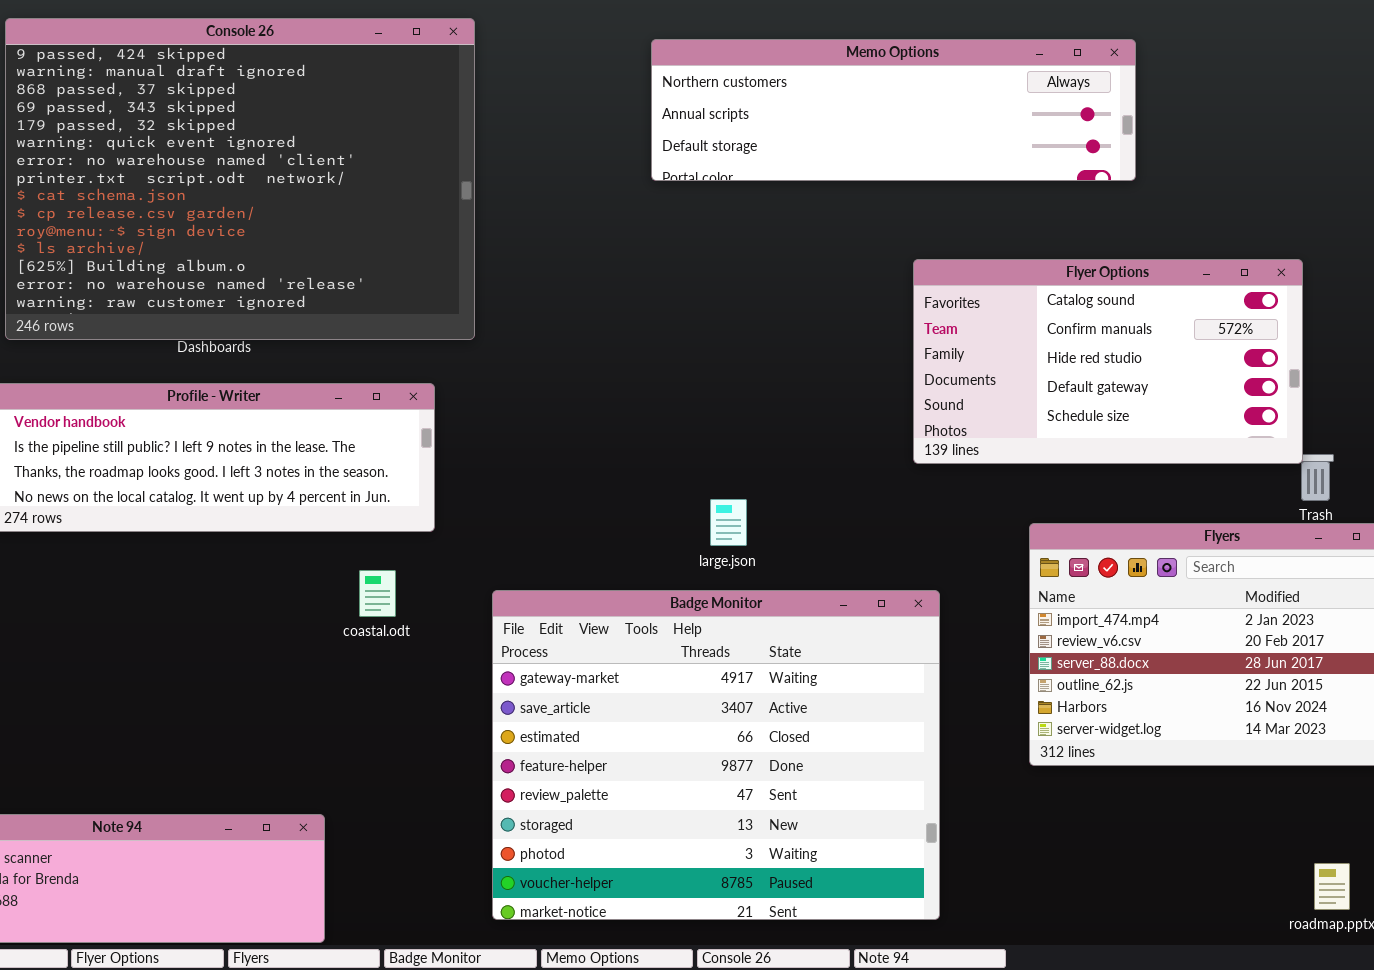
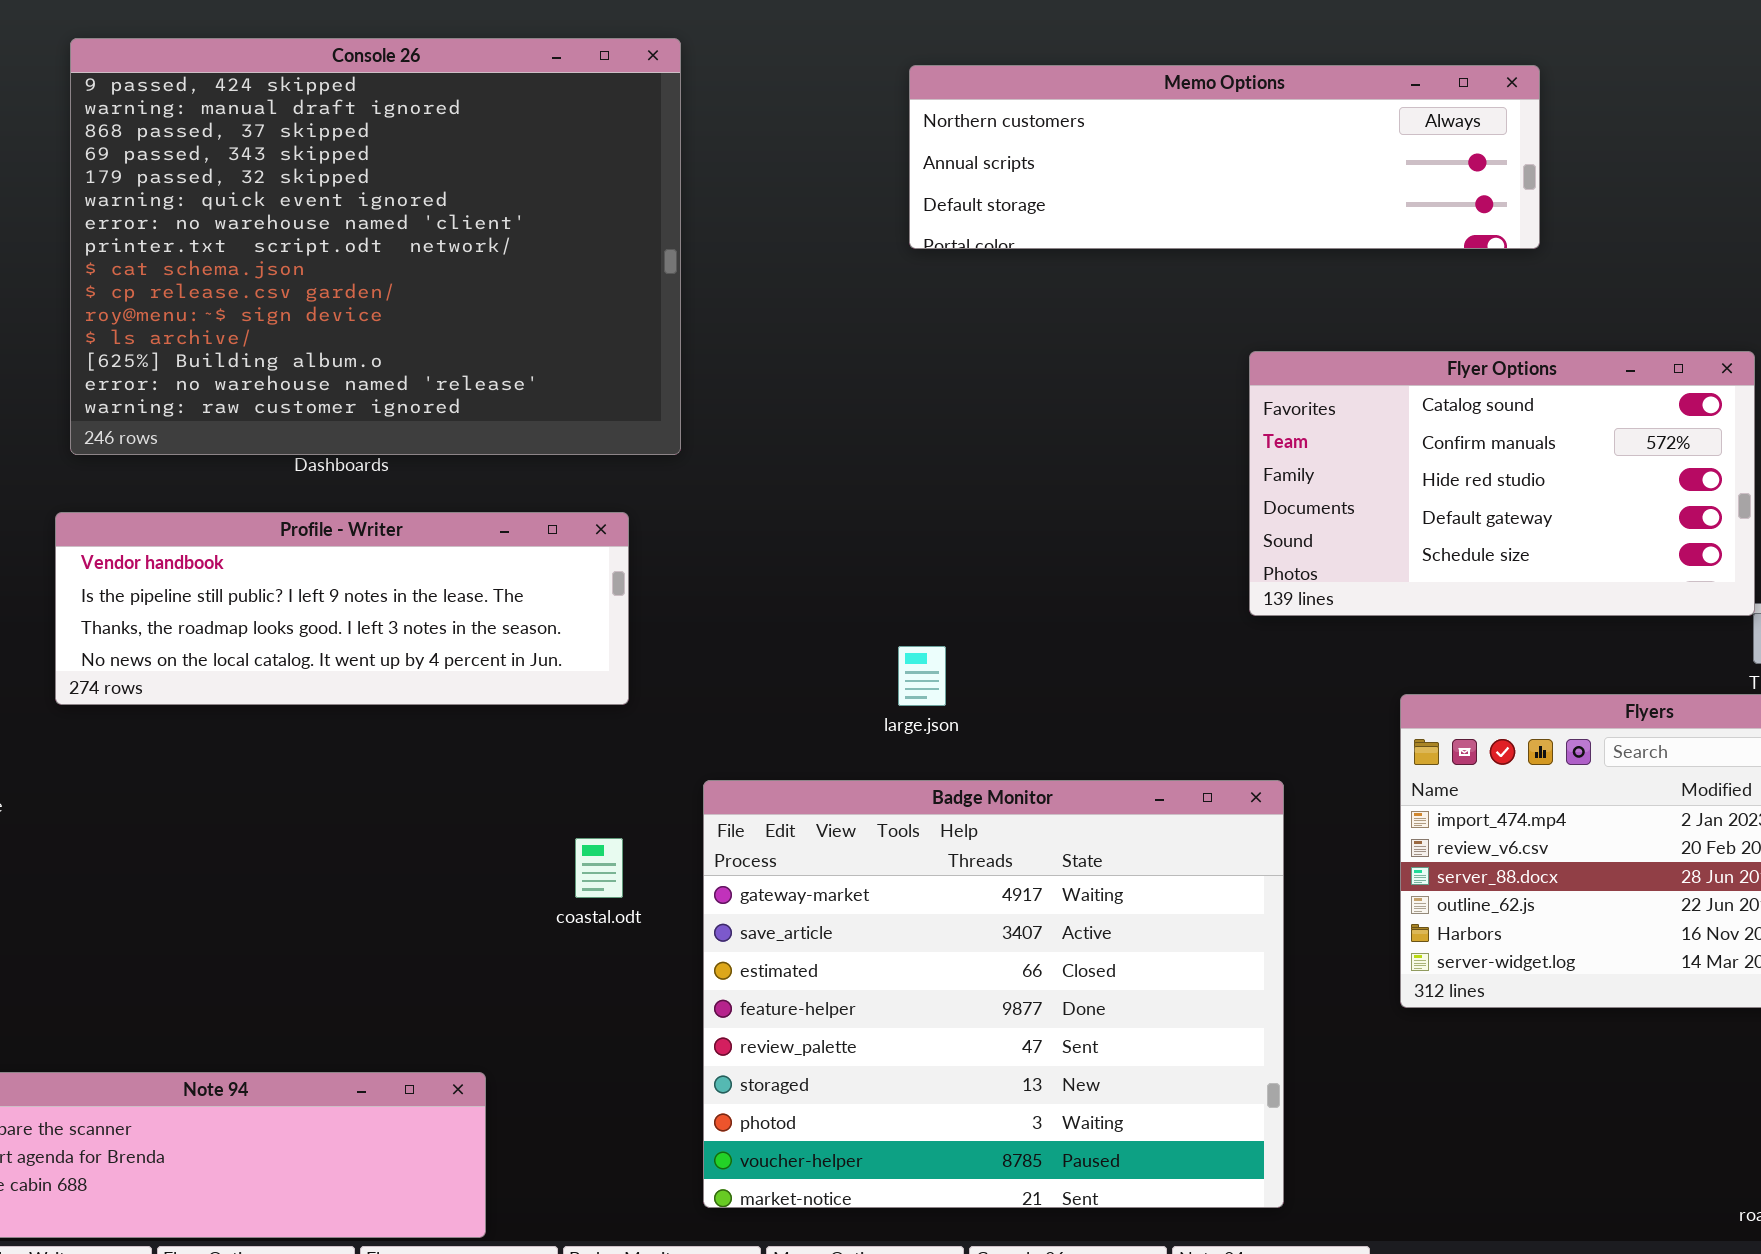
large.json: [710,499,747,546] -> [898,646,946,706], moved
coastal.odt: [359,570,396,617] -> [575,838,623,898], moved

